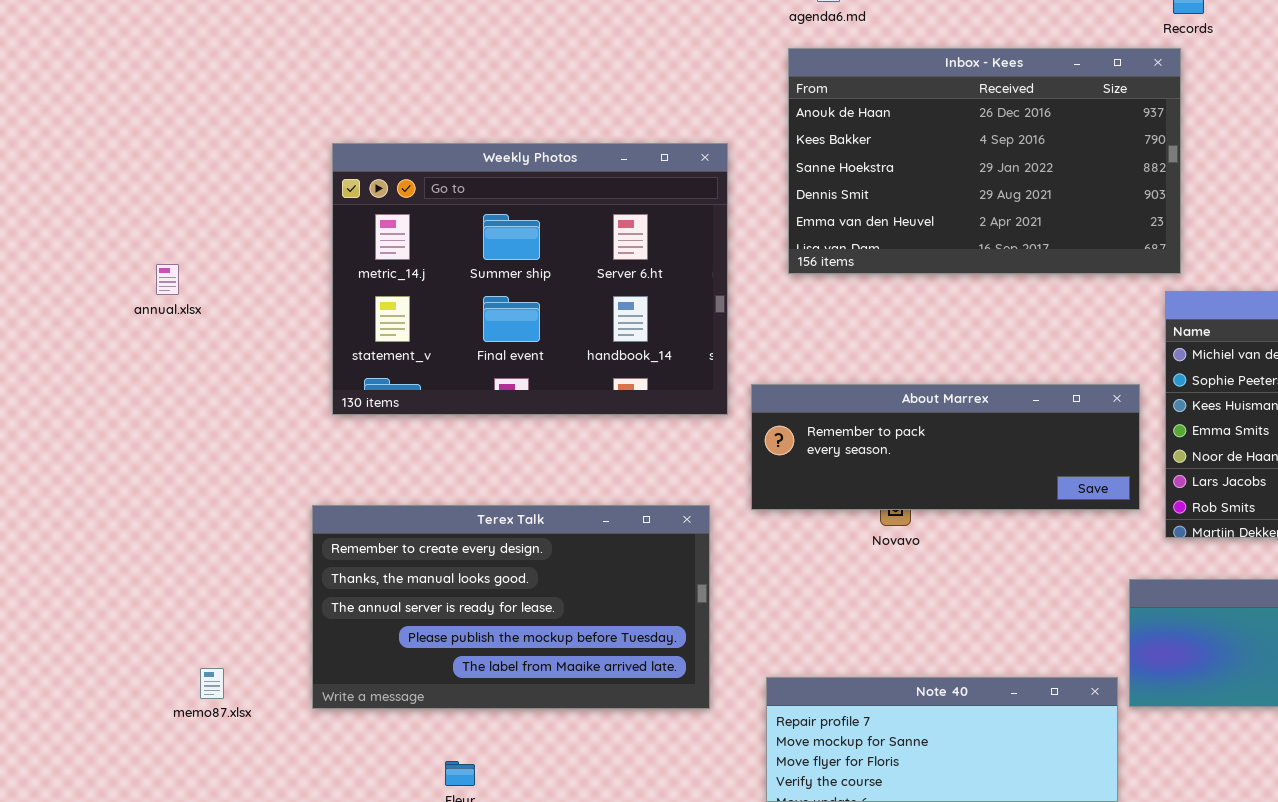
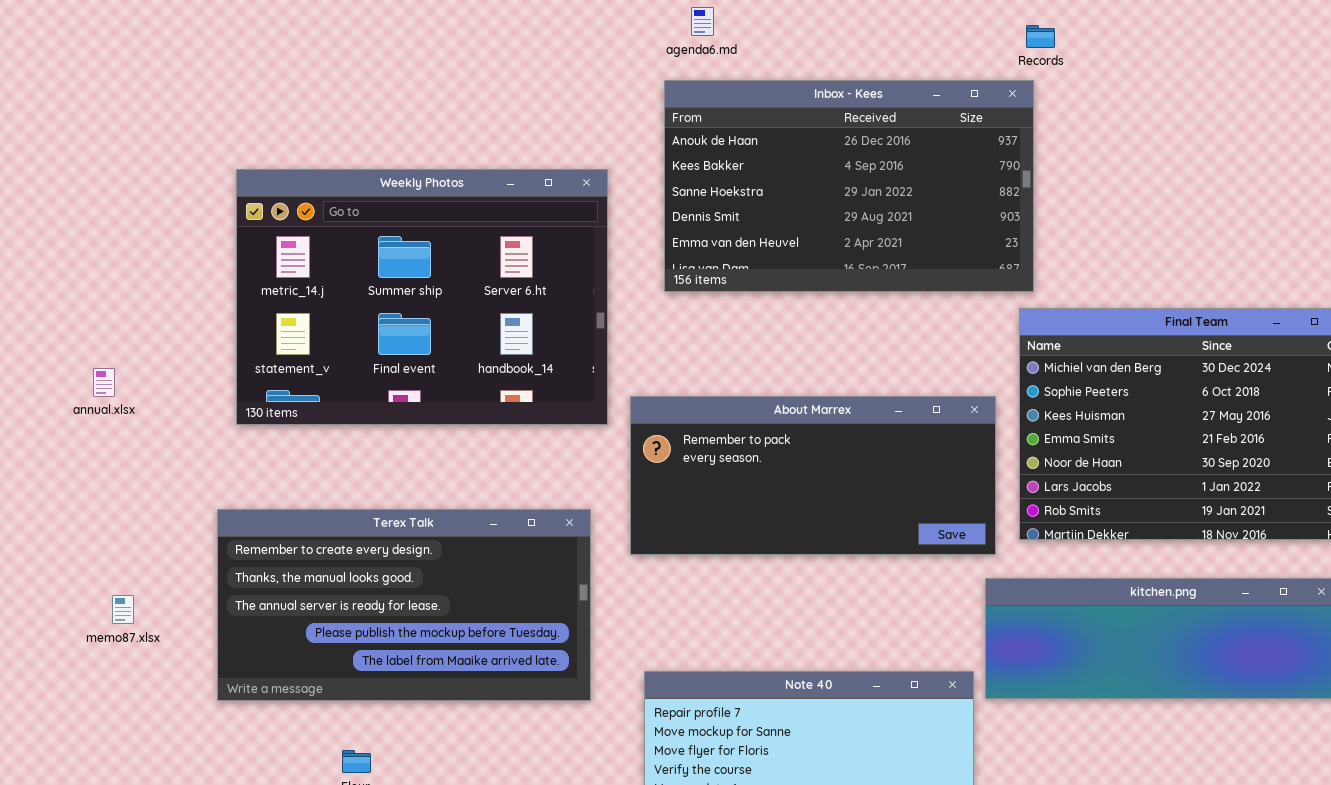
annual.xlsx: [156,264,179,295] -> [93,368,115,397], moved
About Marrex: [751,384,1140,510] -> [630,396,996,555], resized
memo87.xlsx: [200,668,224,699] -> [112,595,134,624], moved

